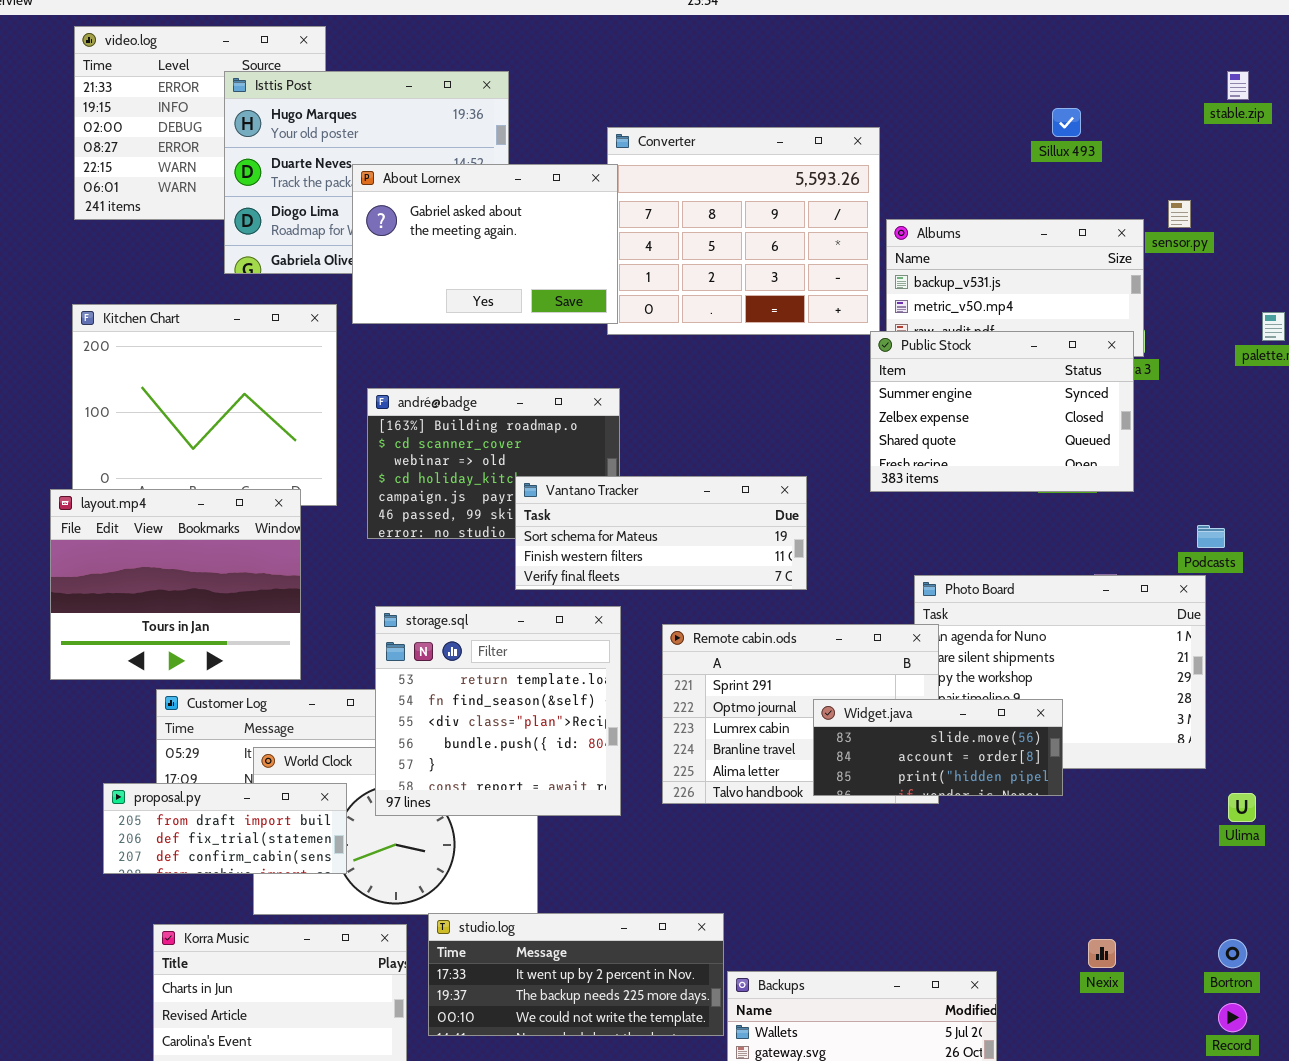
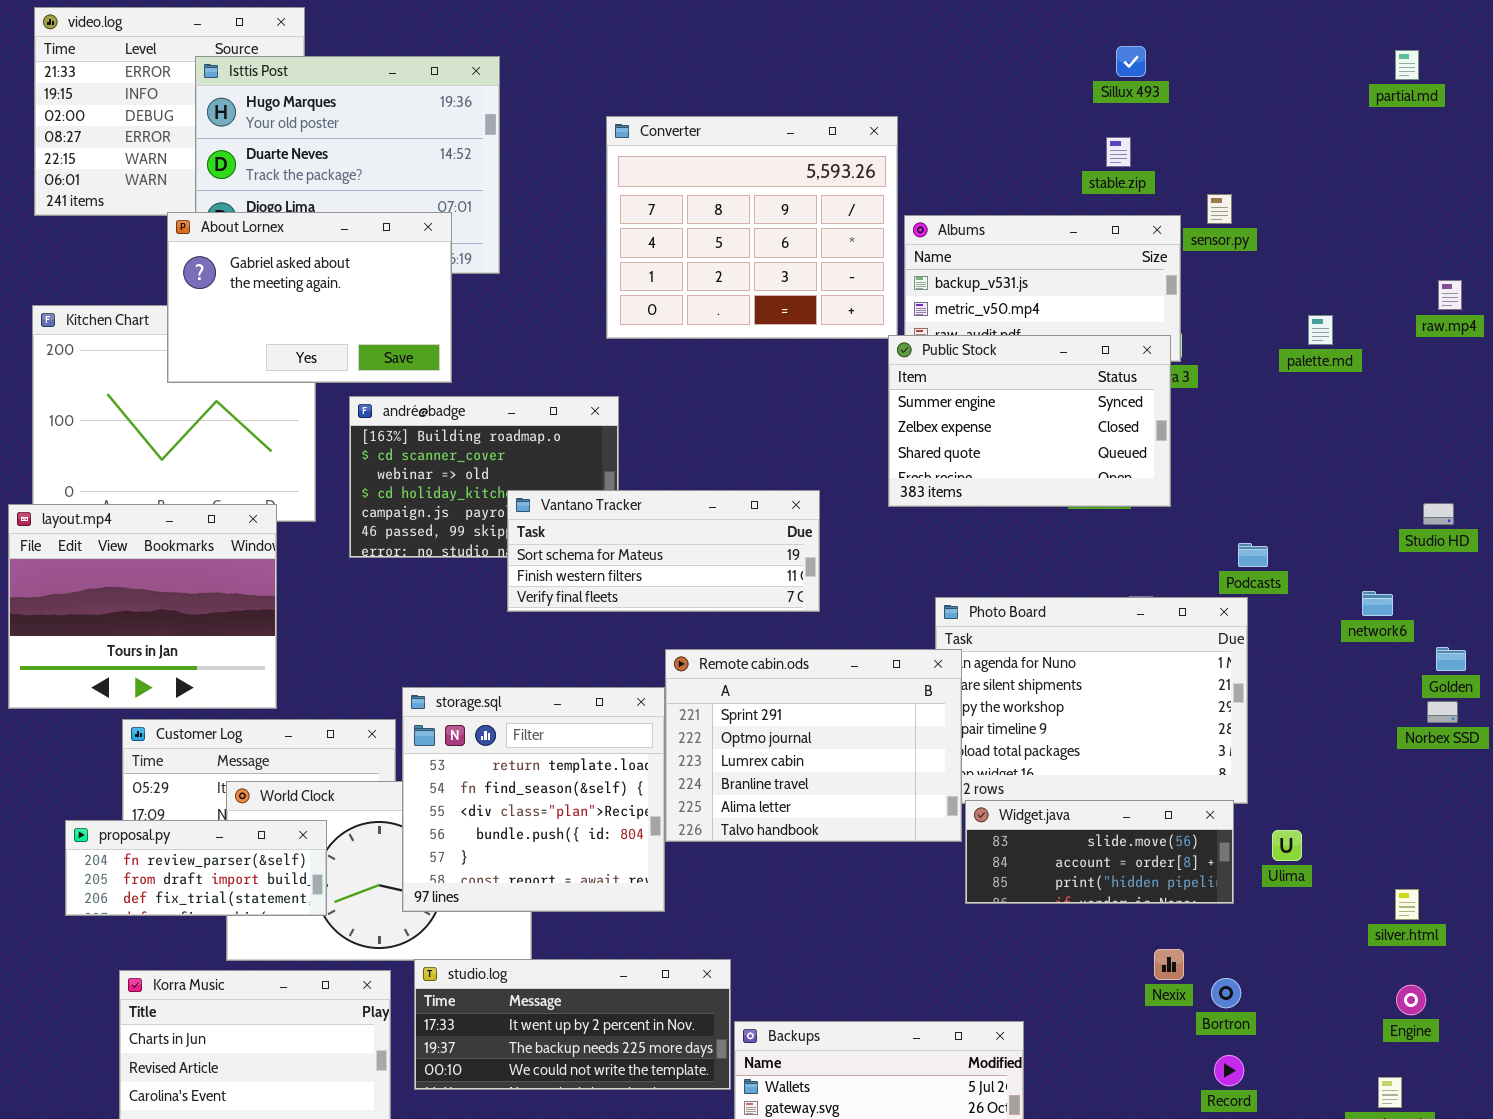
stable.zip: [1227,71,1249,100] -> [1106,137,1131,167], moved
Sillux 493: [1052,108,1081,137] -> [1116,46,1146,77], moved
About Lornex: [352,164,618,324] -> [167,212,452,383], moved
storage.sql: [375,606,621,816] -> [402,687,665,912], moved
Widget.java: [813,699,1063,796] -> [965,800,1234,904], moved
proposal.py: [103,783,347,874] -> [65,820,327,916], scrolled up 1 row
Nexix: [1088,939,1116,968] -> [1154,949,1184,980], moved
Bortron: [1218,939,1247,968] -> [1211,978,1241,1008], moved
Record: [1218,1003,1247,1032] -> [1214,1055,1244,1086], moved

